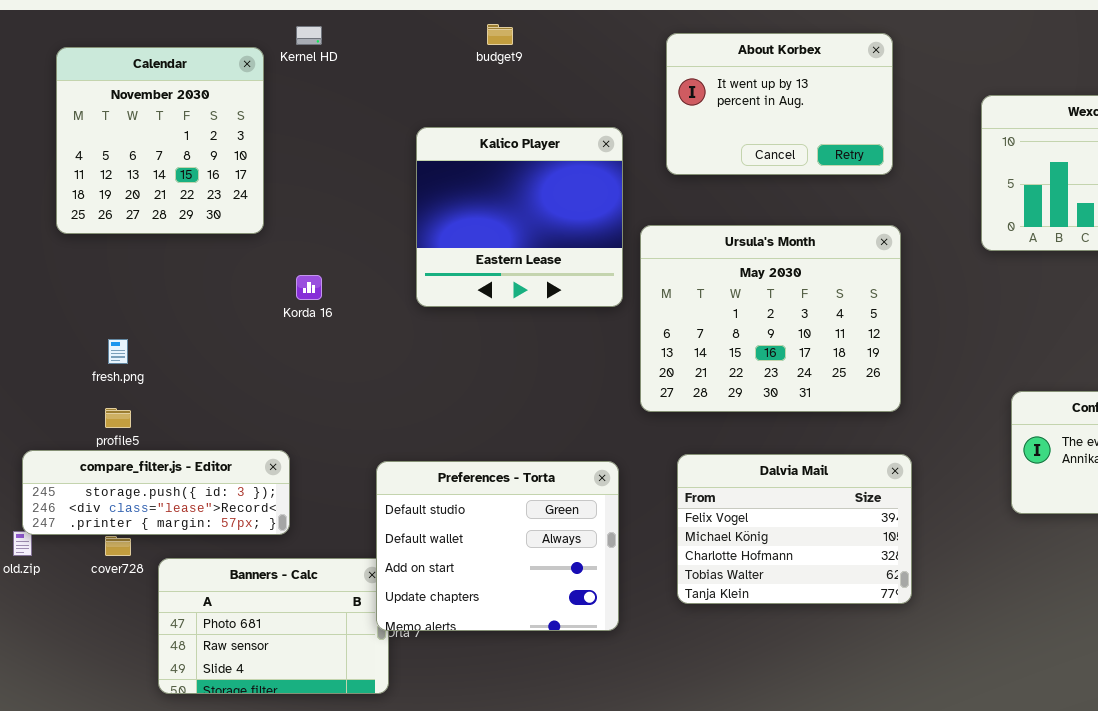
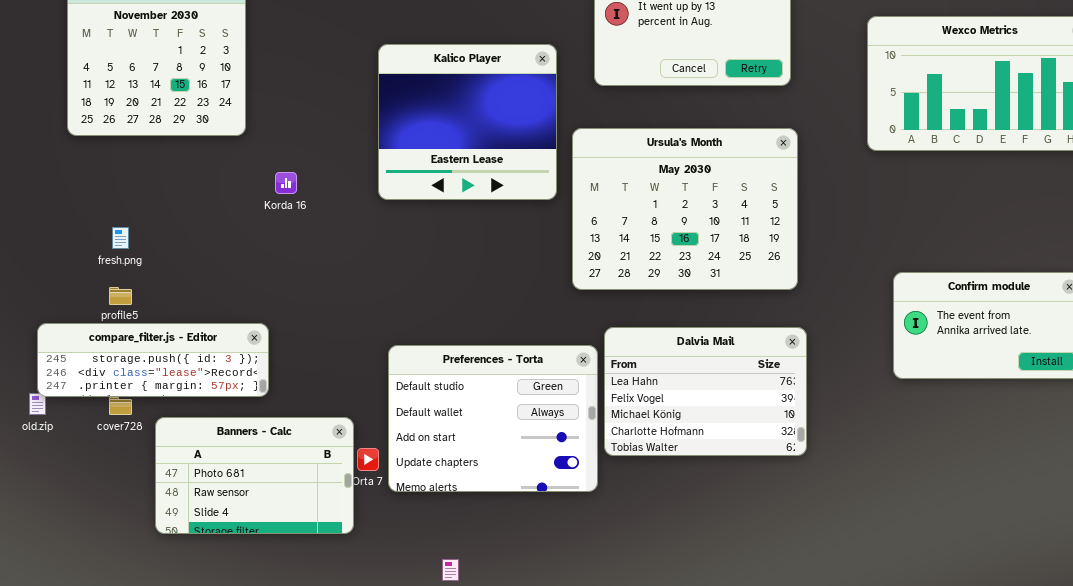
Dalvia Mail: [677,454,912,604] -> [604,327,807,456], scrolled up 1 row
Preferences - Torta: [376,461,619,631] -> [388,345,598,492], moved

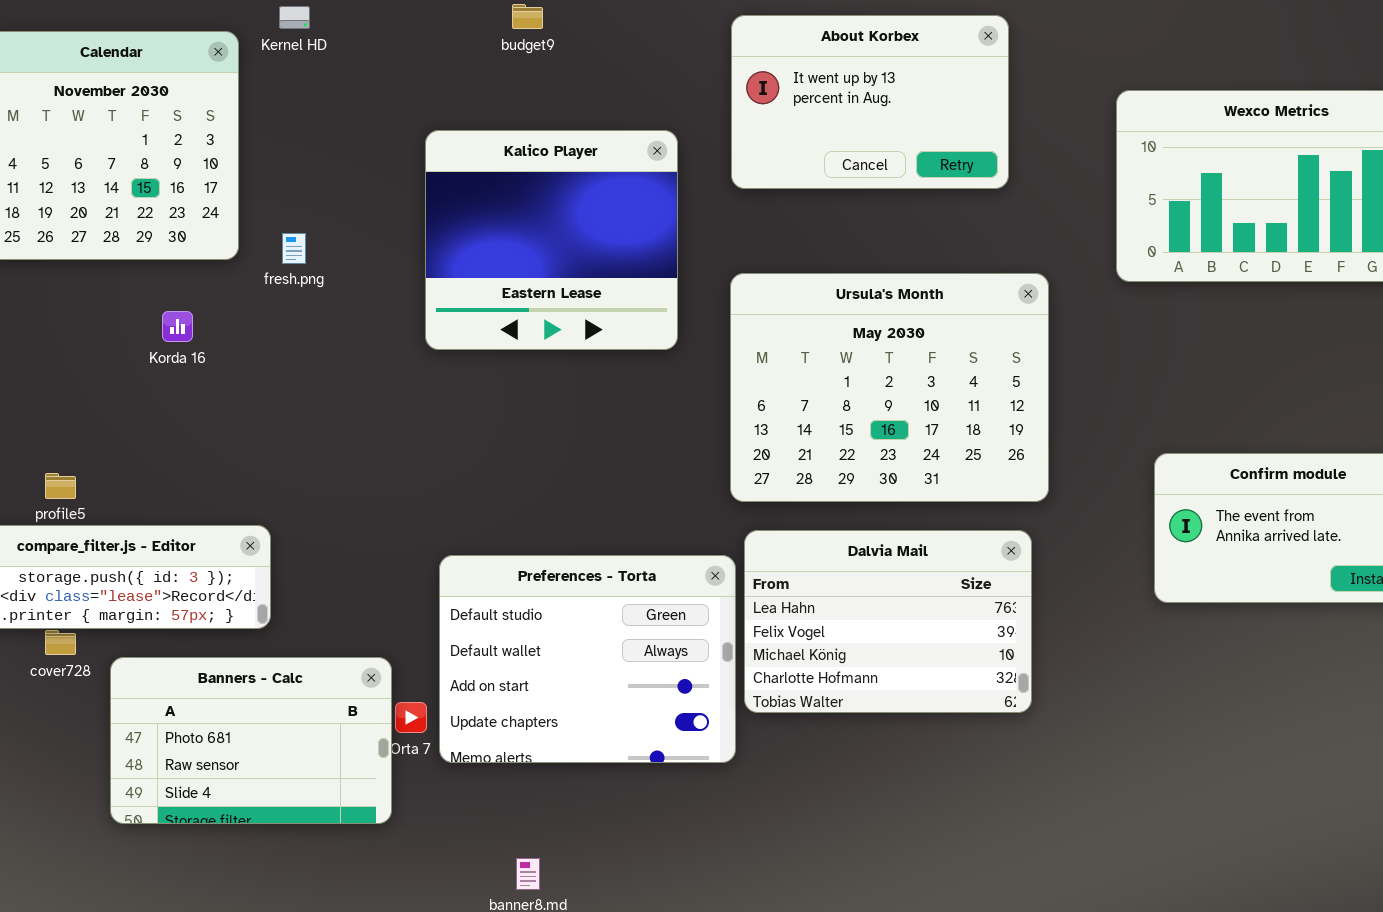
Ursula's Month: [572,128,798,290] -> [730,273,1049,502], moved
Korda 16: [275,172,297,194] -> [162,311,193,342], moved
fresh.png: [112,227,129,249] -> [282,233,306,264], moved

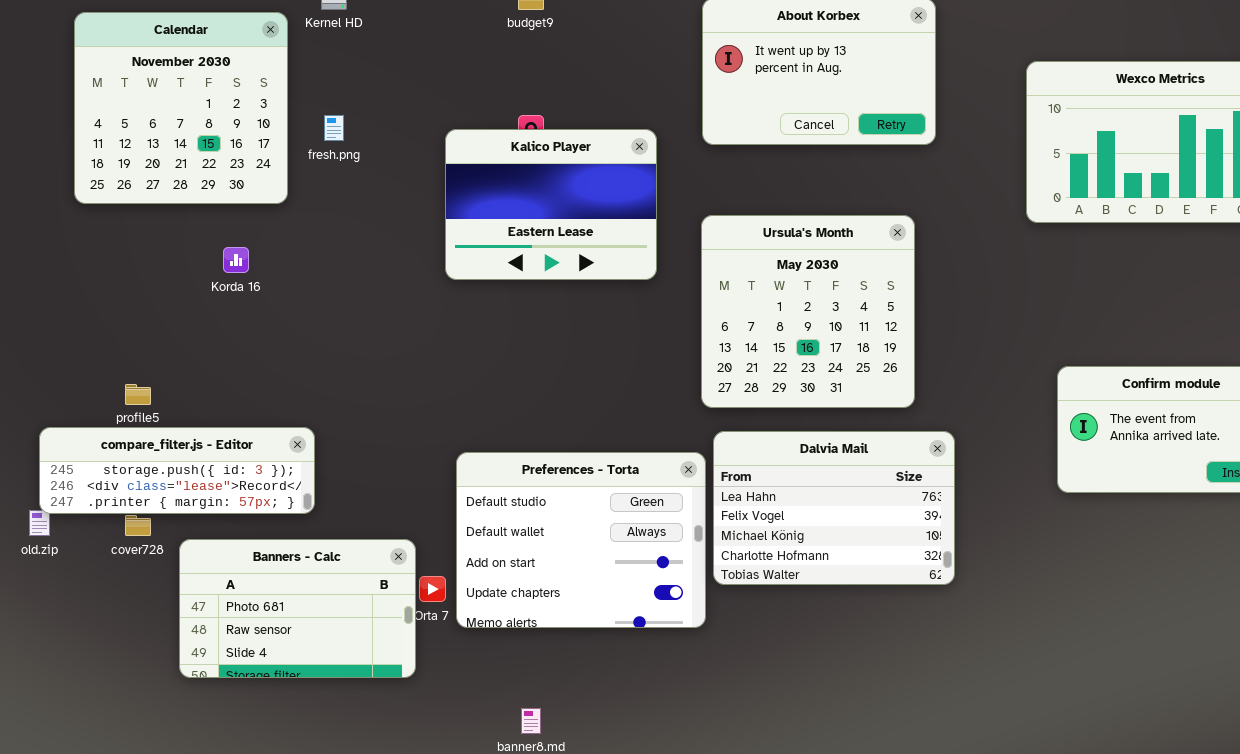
Kalico Player: [425,130,678,350] -> [445,129,657,280], resized
fresh.png: [282,233,306,264] -> [324,115,344,141], moved
Ursula's Month: [730,273,1049,502] -> [701,215,915,408], resized

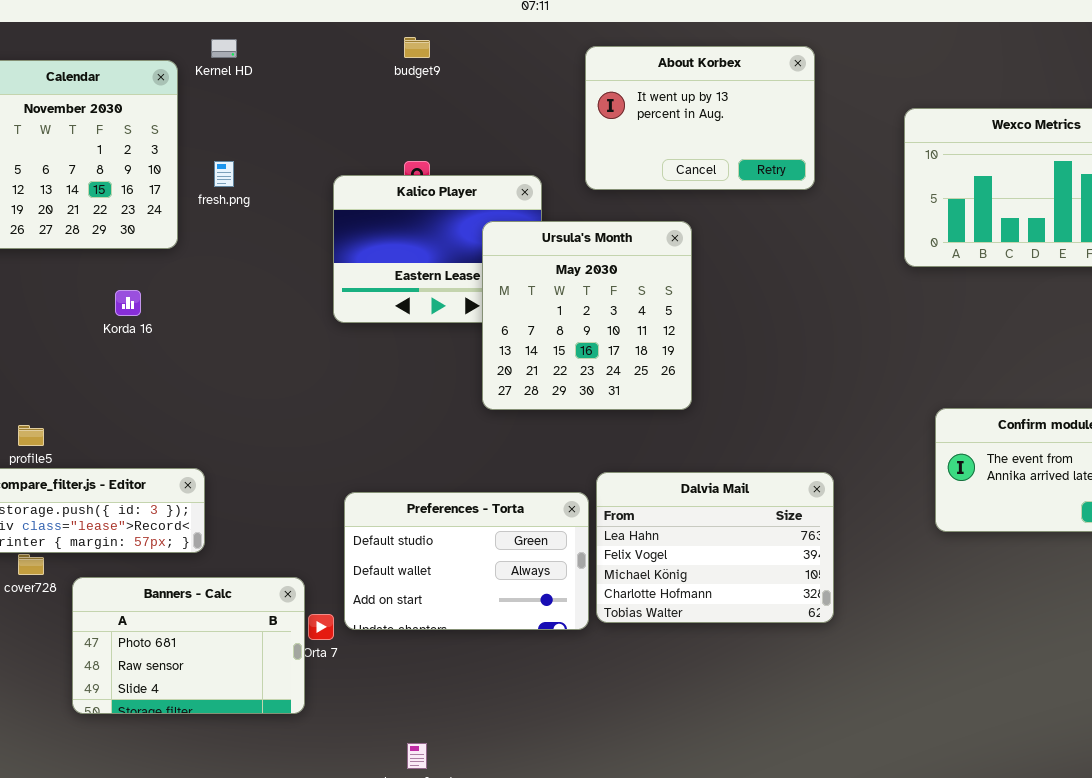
Ursula's Month: [701,215,915,408] -> [482,221,692,410], moved
Preferences - Torta: [456,452,706,628] -> [344,492,589,630], resized

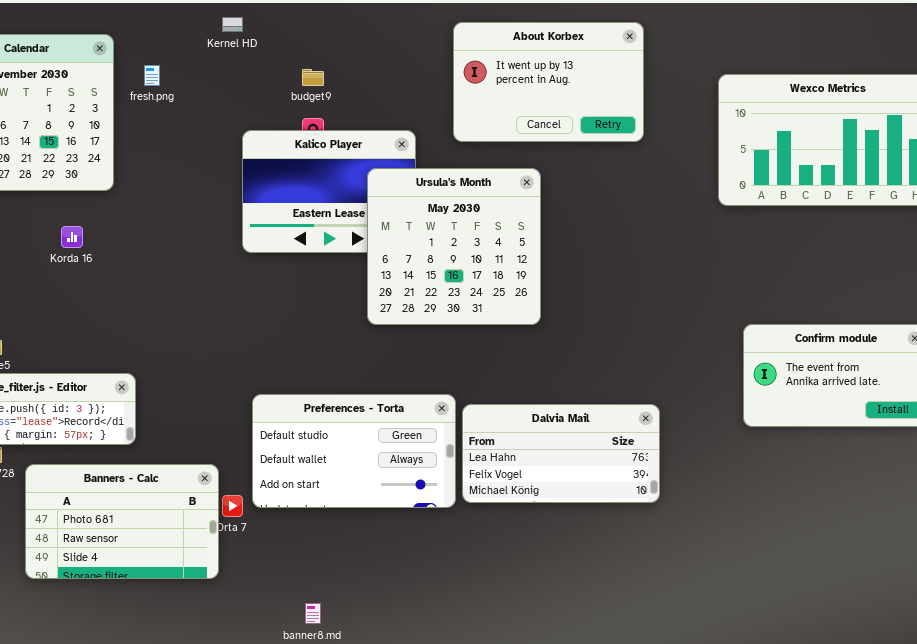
budget9: [404,37,430,58] -> [302,69,324,86], moved
Kernel HD: [211,39,237,58] -> [222,17,243,32], moved
fresh.png: [214,161,234,187] -> [144,65,160,86], moved
Dalvia Mail: [596,472,834,623] -> [462,404,660,503], resized

